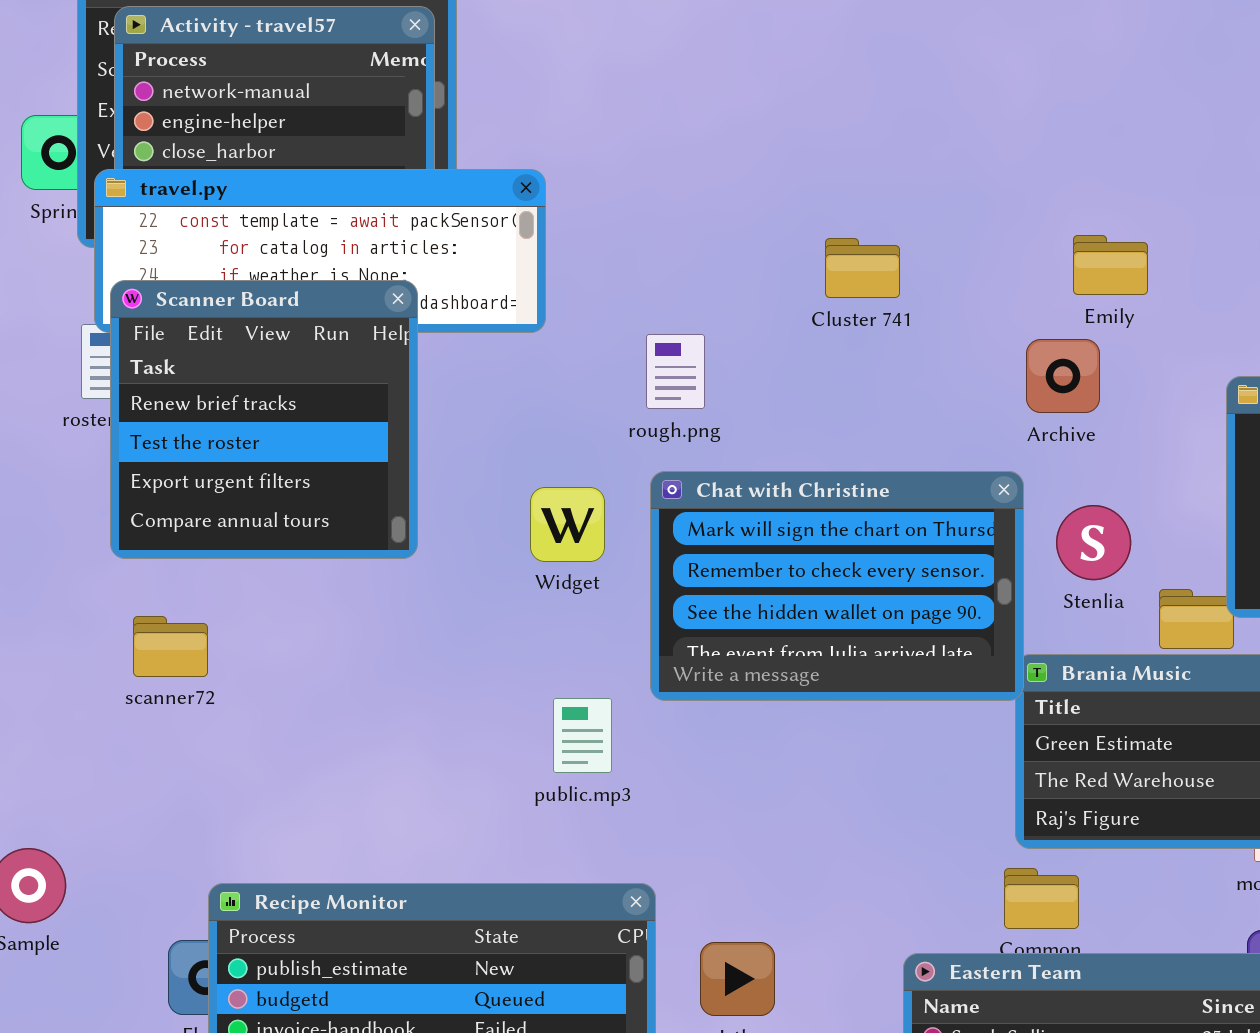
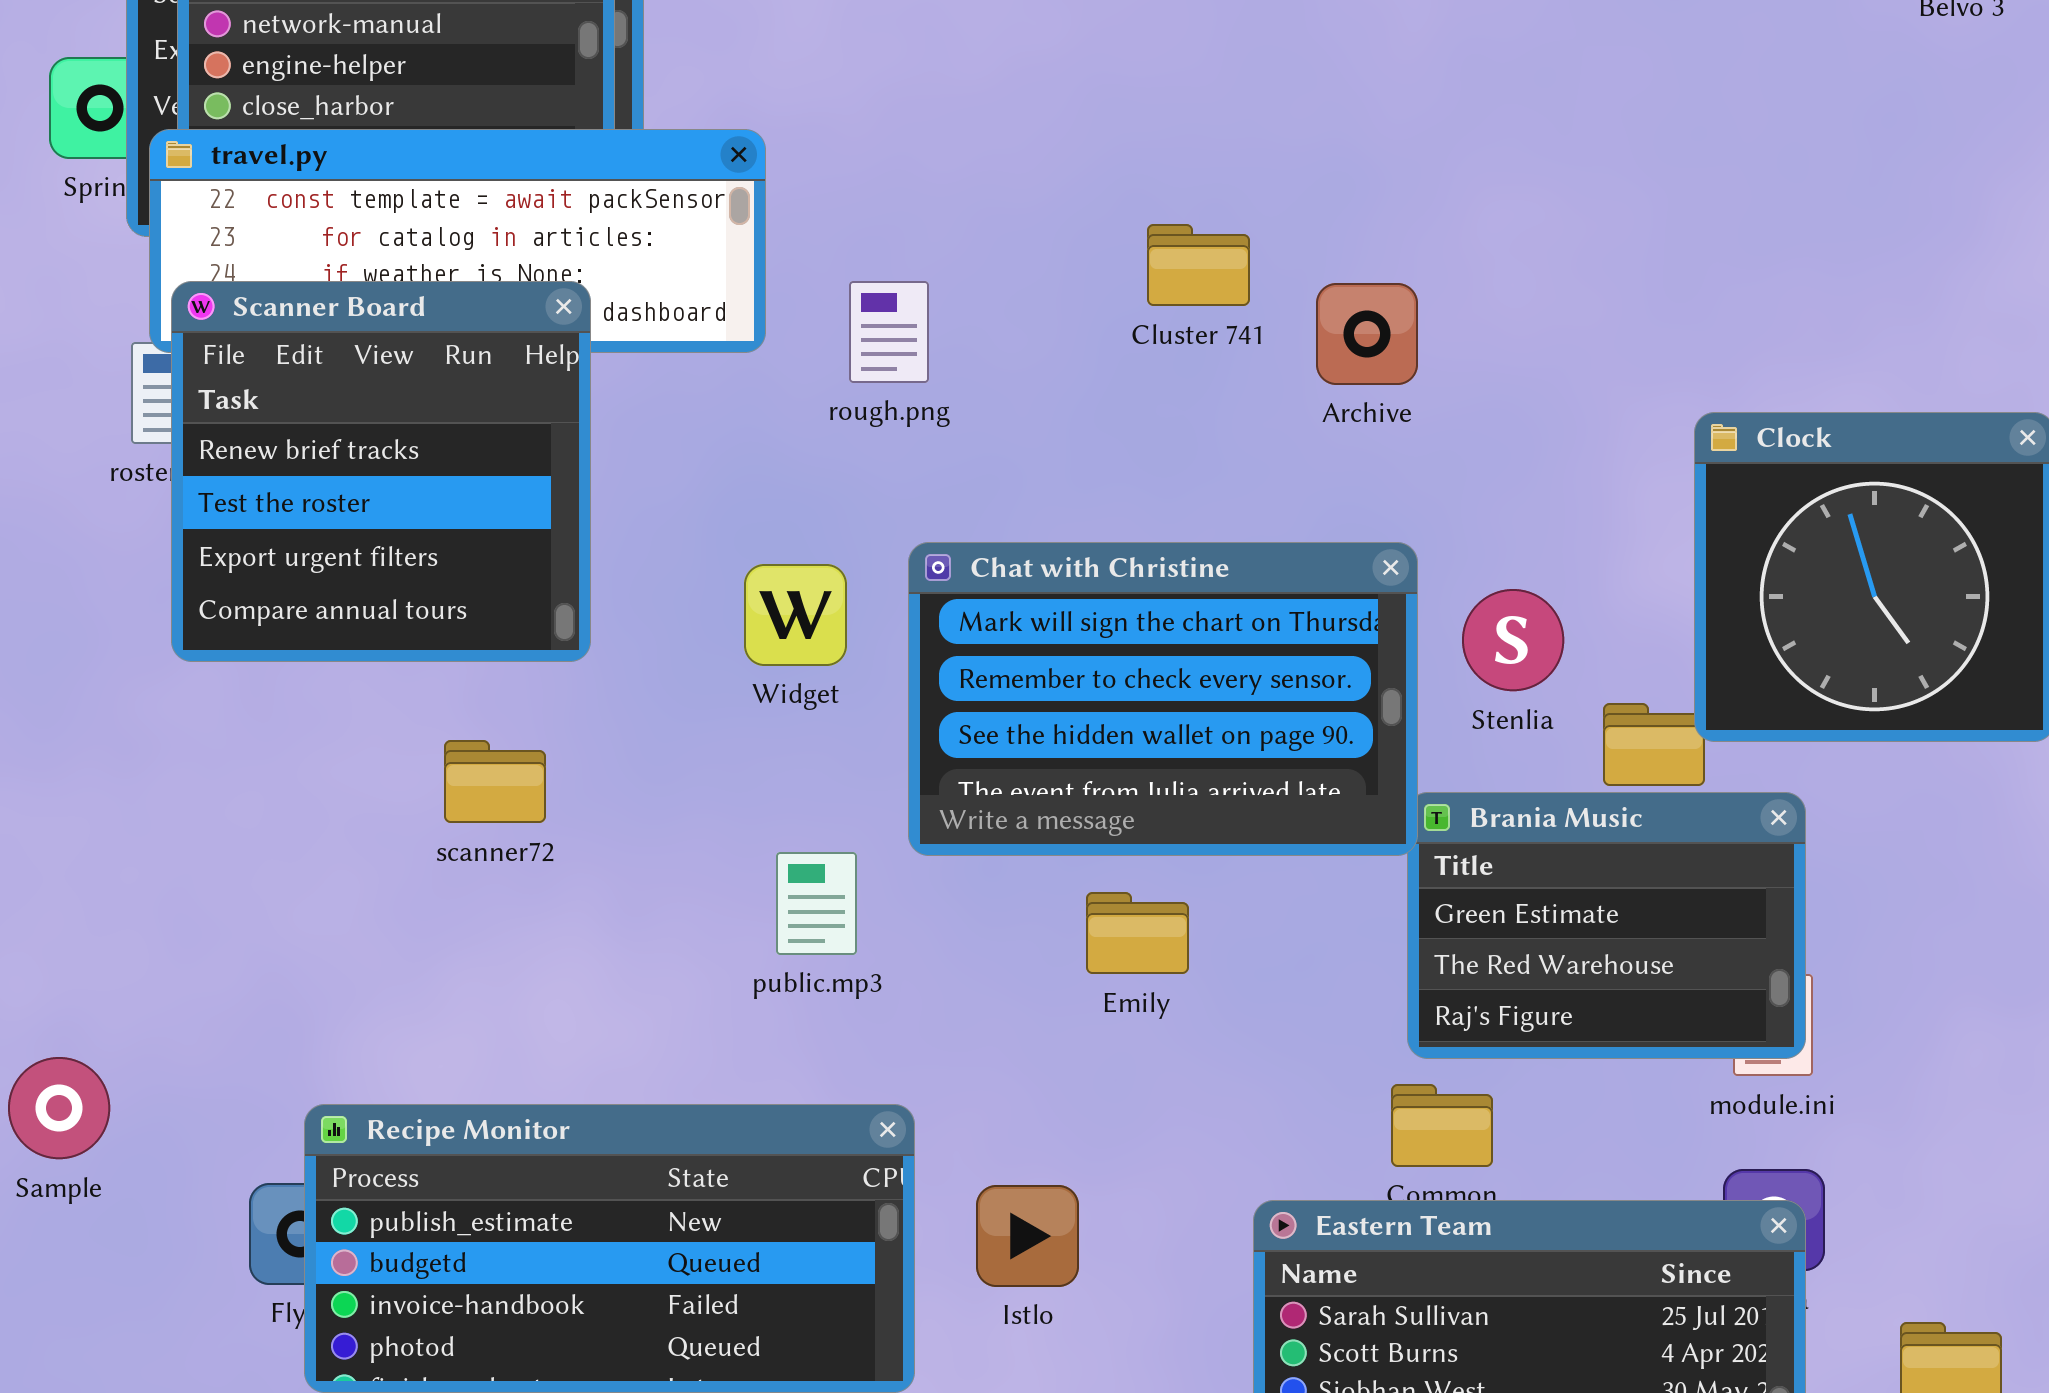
Emily: [1073,235,1148,295] -> [1086,892,1189,974], moved
rough.png: [646,334,705,409] -> [849,281,929,383], moved
Archive: [1026,339,1100,413] -> [1316,283,1418,385], moved
scanner72: [133,616,208,677] -> [444,740,546,823], moved

